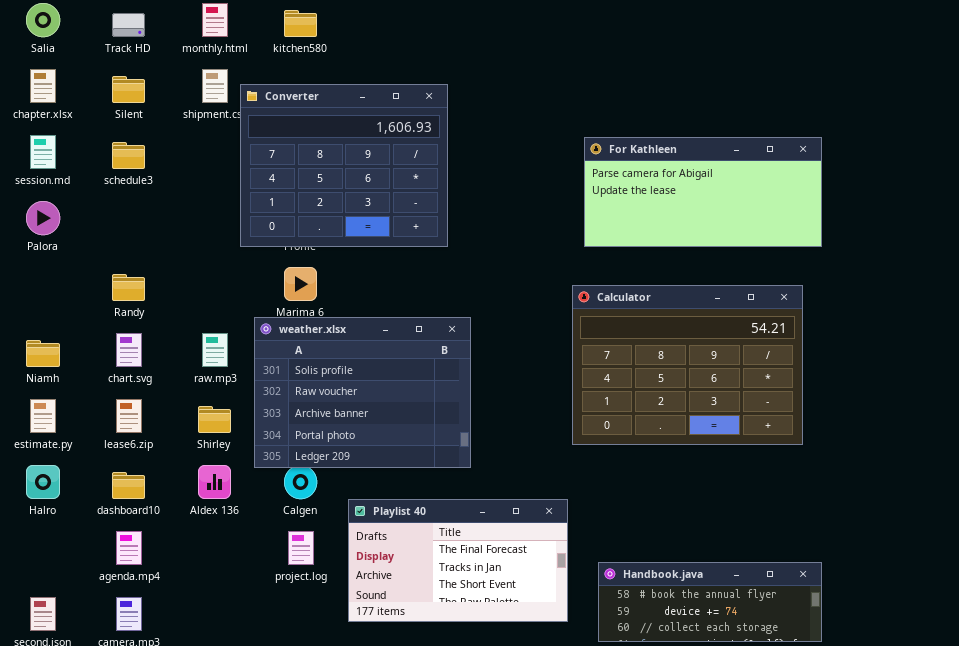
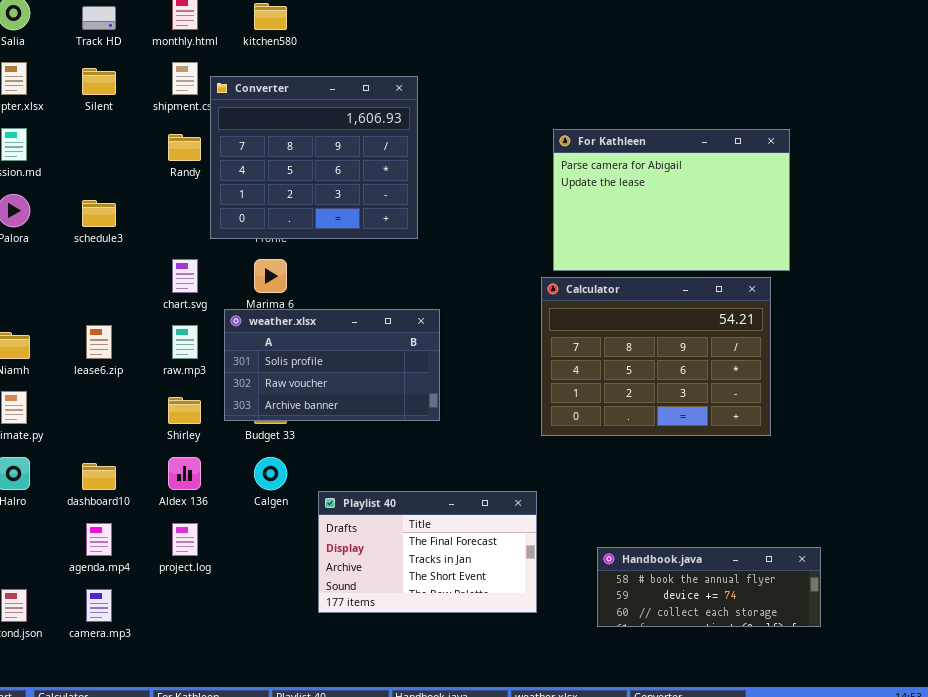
For Kathleen: [584,137,822,247] -> [553,129,790,271], resized
schedule3: [112,142,145,169] -> [82,200,116,227], moved
Randy: [112,274,145,301] -> [168,134,201,161], moved
weather.xlsx: [254,317,471,468] -> [224,309,440,421], resized
chart.svg: [116,333,142,367] -> [172,259,198,293], moved
lease6.zip: [116,399,142,433] -> [86,325,112,359], moved
project.log: [288,531,314,565] -> [172,523,198,556], moved
Handbook.java: [598,562,822,642] -> [597,547,821,627], moved

